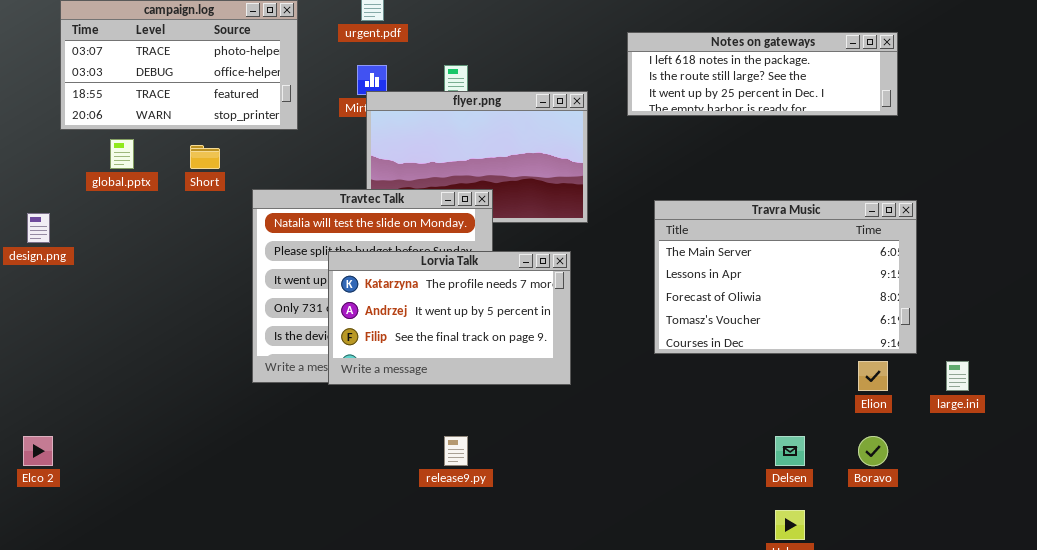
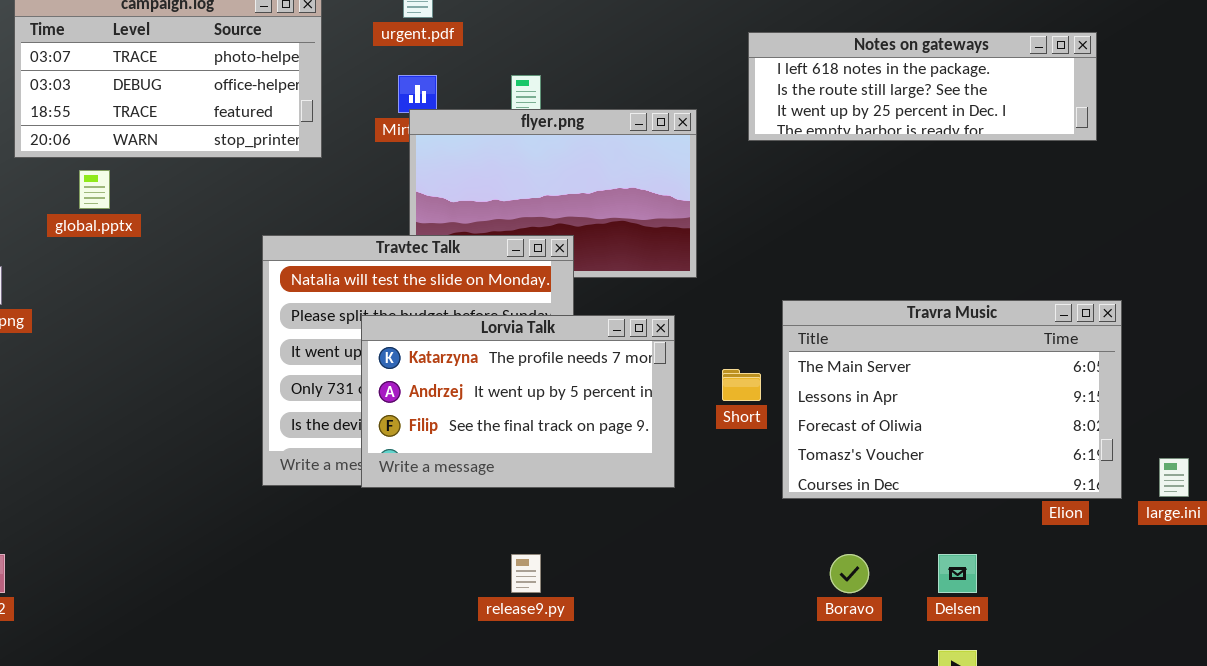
Short: [190,145,220,169] -> [722,369,761,401], moved
Travra Music: [654,200,917,354] -> [782,300,1122,499], moved
Boravo: [858,436,888,466] -> [830,554,869,593], moved

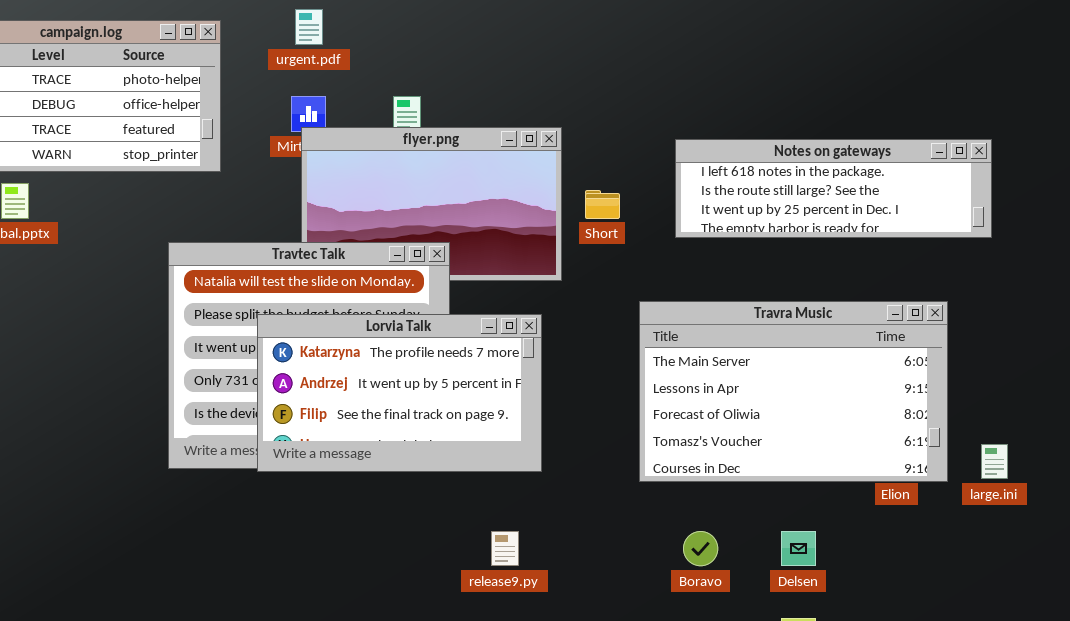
Notes on gateways: [748,32,1097,141] -> [675,139,992,238], moved
Short: [722,369,761,401] -> [585,190,620,219], moved
release9.py: [511,554,541,593] -> [491,531,519,566], moved

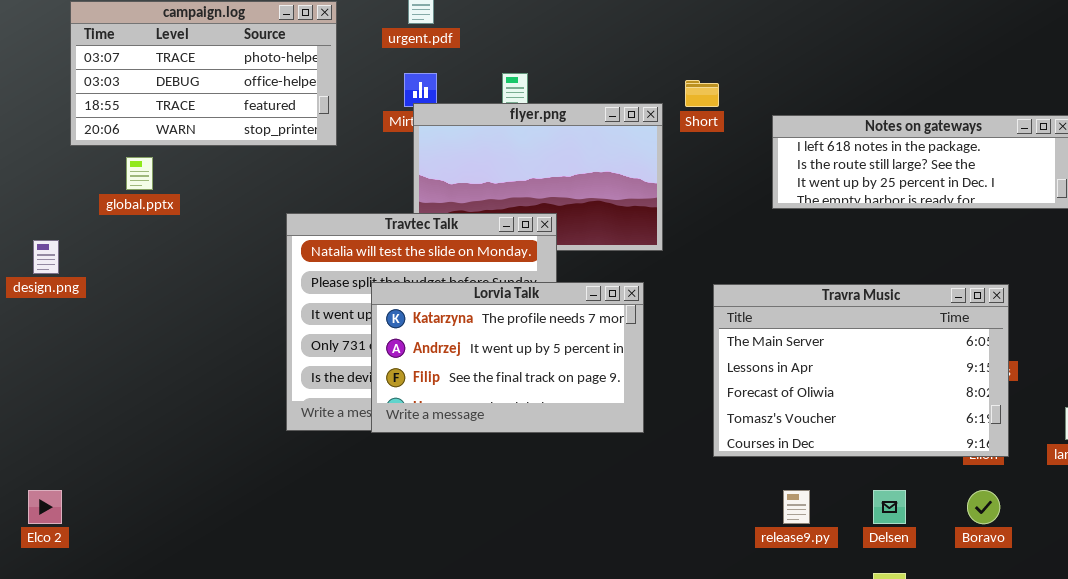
Short: [585,190,620,219] -> [685,80,719,107], moved
Travra Music: [639,301,948,482] -> [713,284,1009,457], moved
release9.py: [491,531,519,566] -> [783,490,810,524], moved
Boravo: [683,531,718,566] -> [967,490,1000,524], moved

